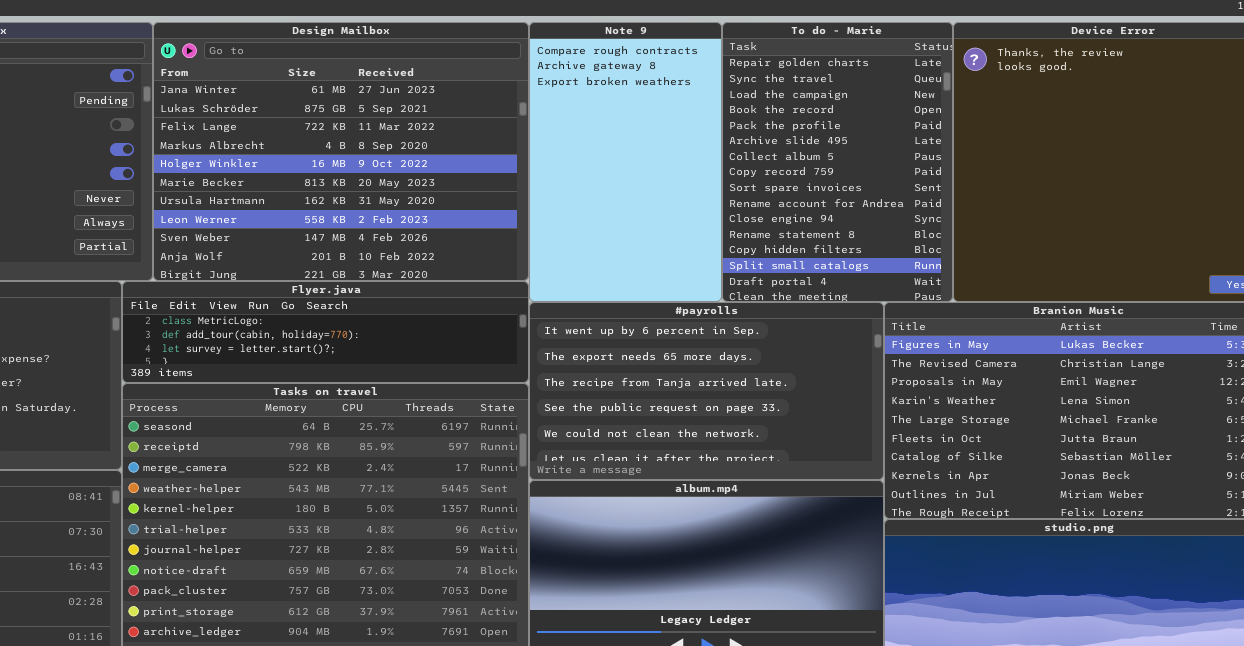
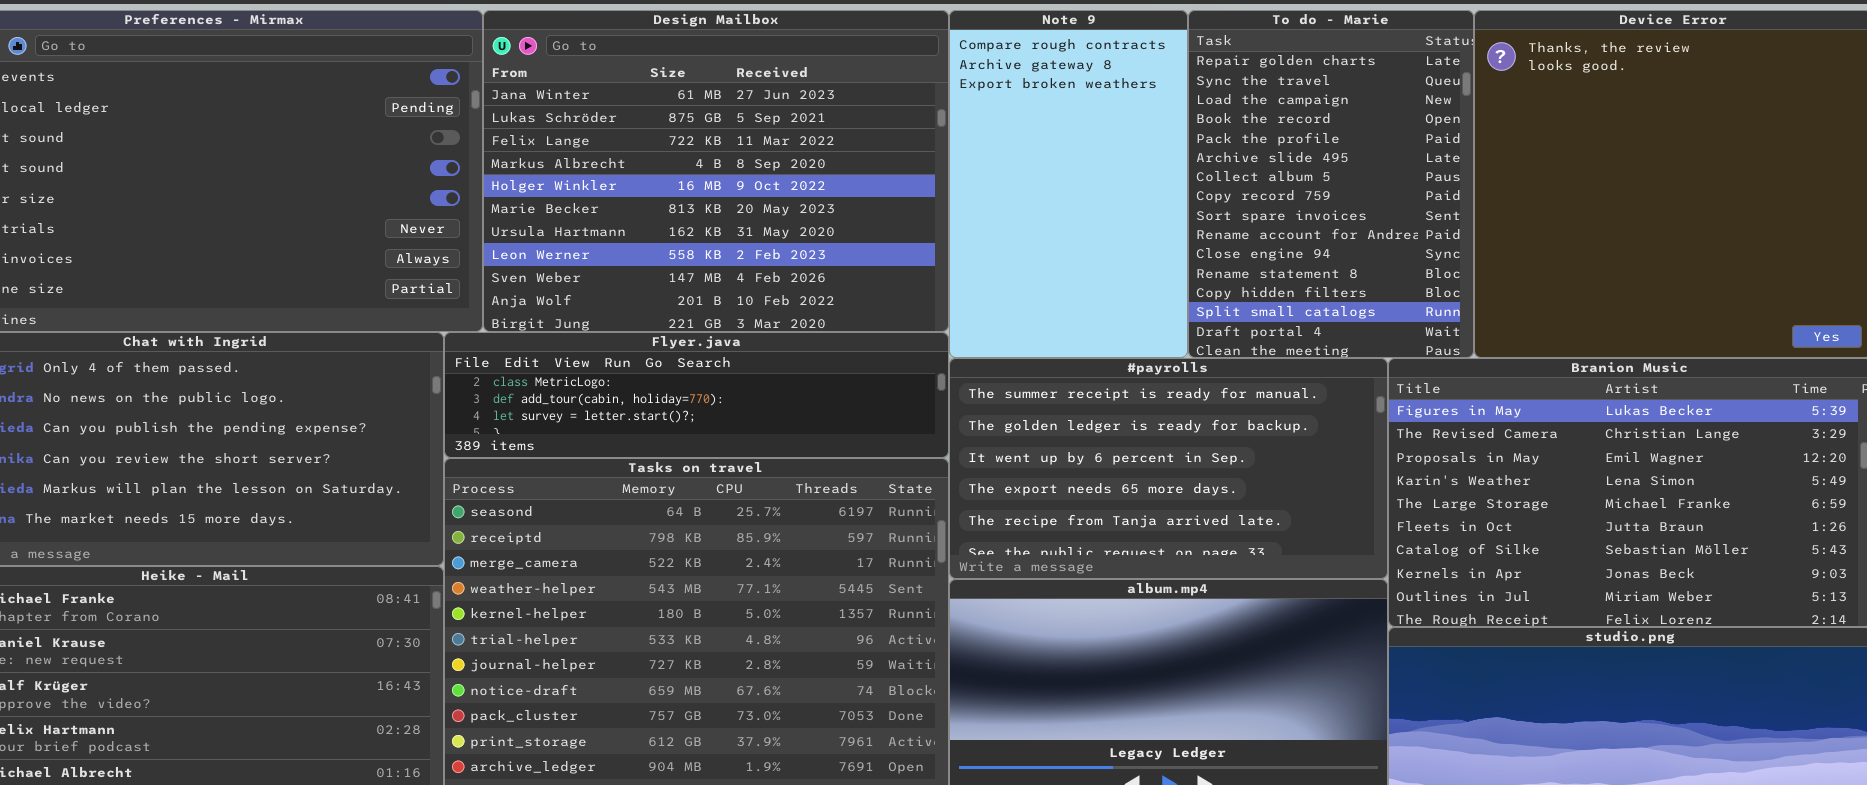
#payrolls: [529,302,884,480] -> [949,358,1388,579], scrolled up 2 rows

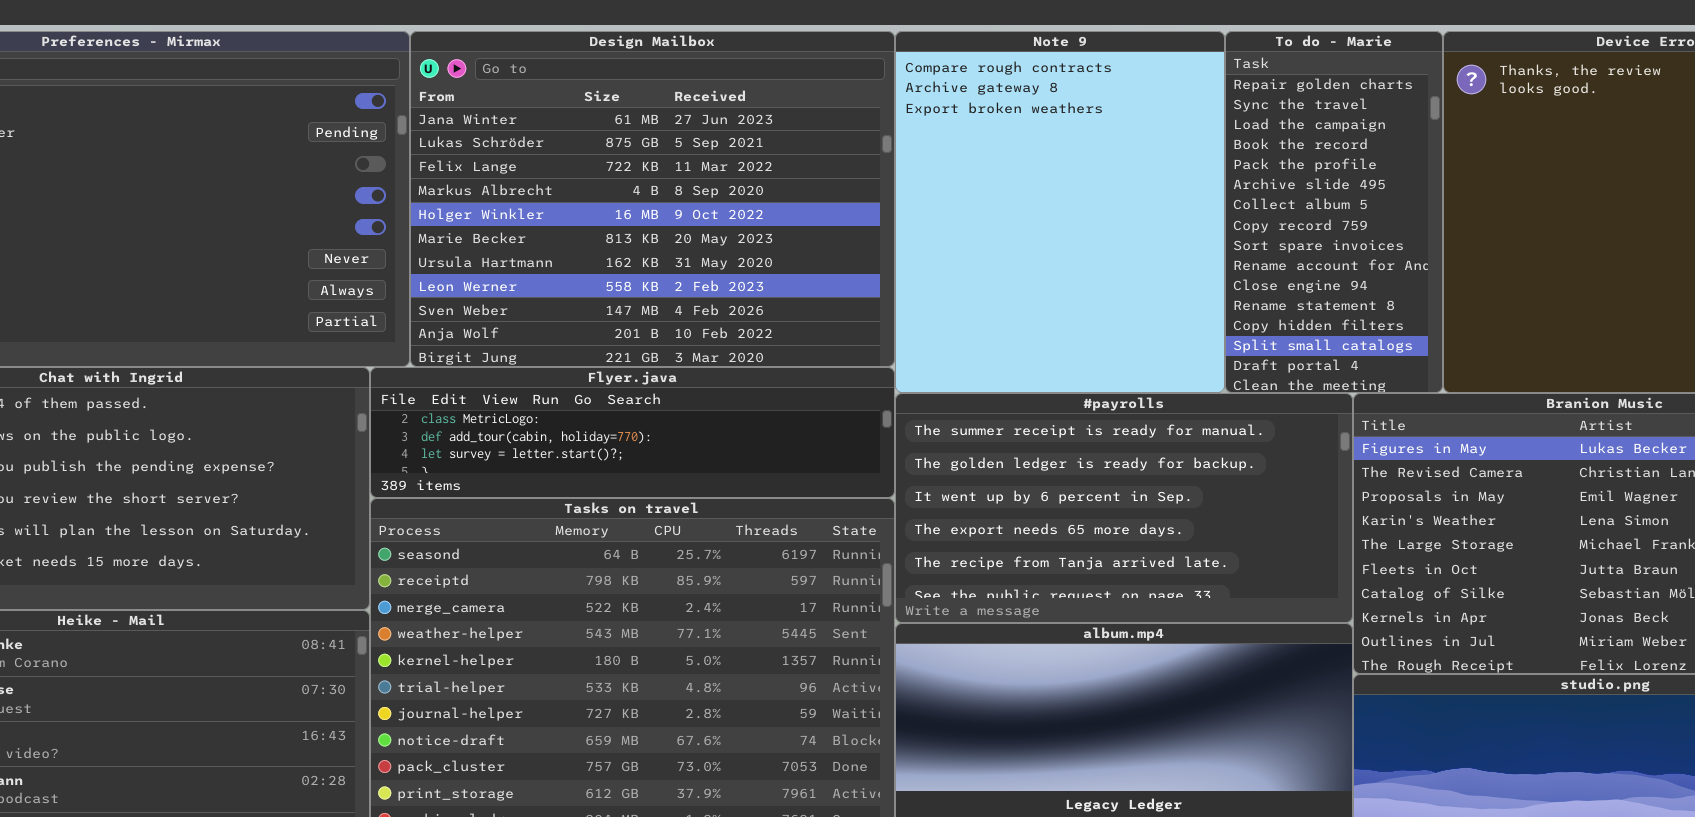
Note 9: [949,10,1188,358] -> [895,31,1225,393], resized
To do - Marie: [1188,10,1474,358] -> [1225,31,1443,393], resized

